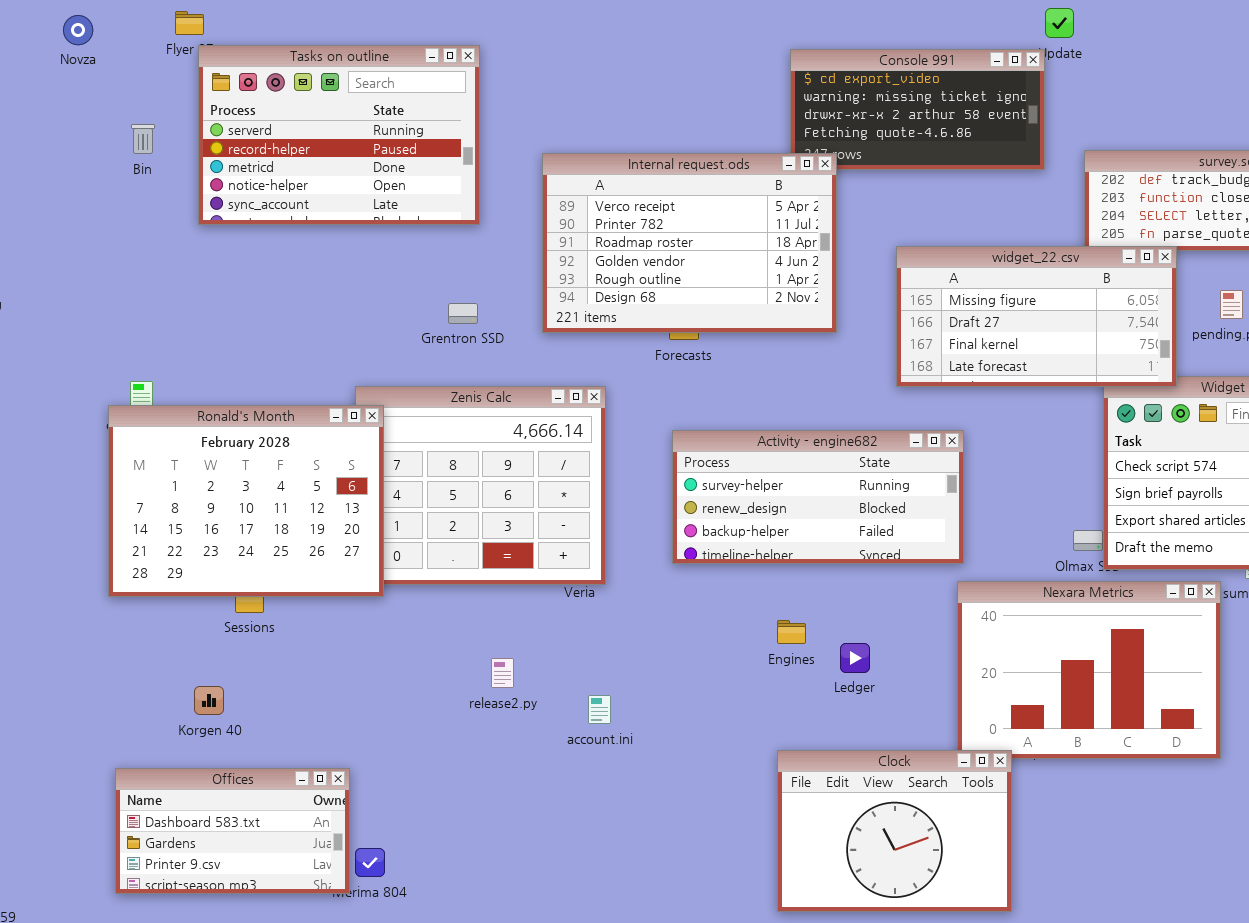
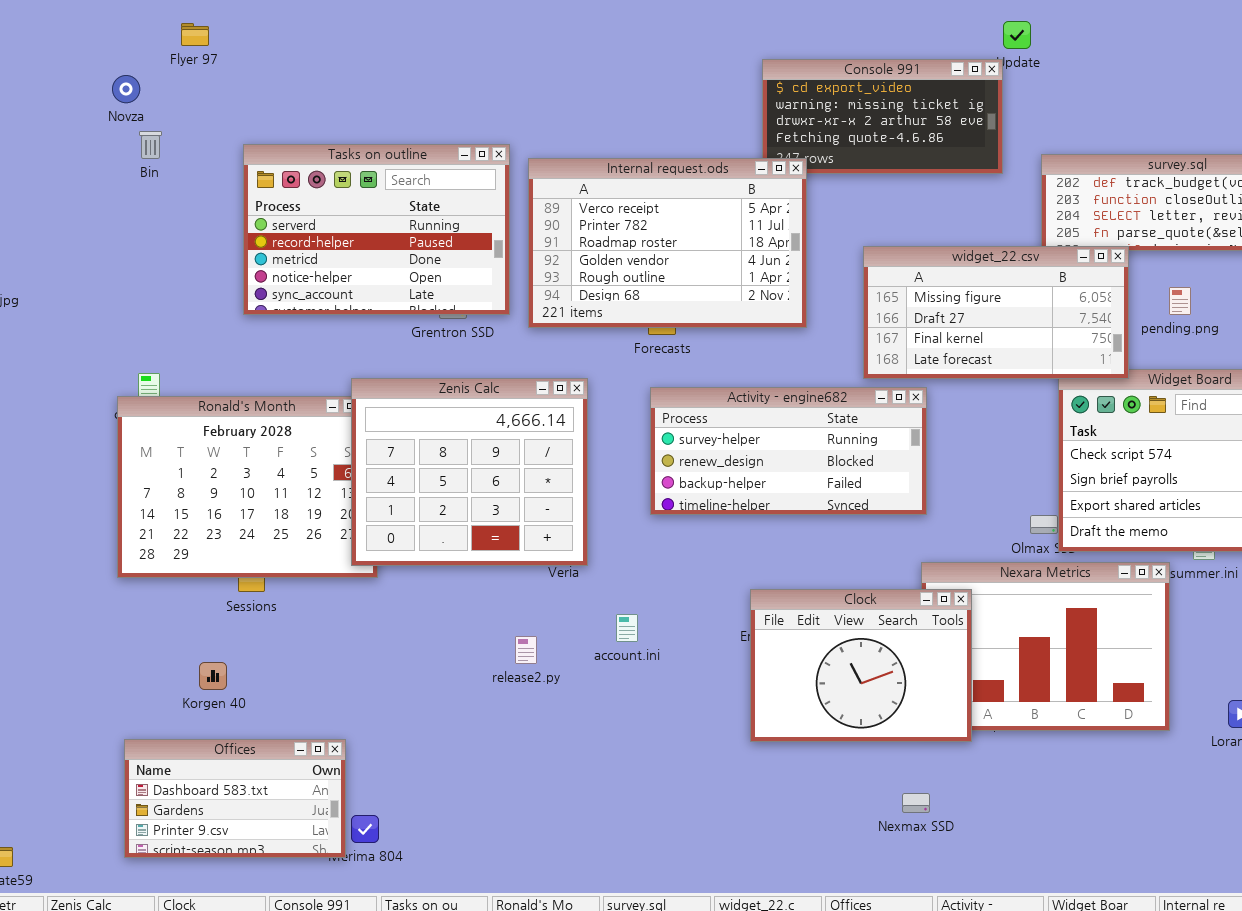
Novza: [63,15,93,45] -> [112,75,140,103], moved
Tasks on outline: [198,45,480,225] -> [243,144,510,315], moved
Zenis Calc: [355,386,606,585] -> [351,378,588,566], raised
Activity - engine682: [672,430,964,564] -> [650,387,927,515], moved
release2.py: [491,658,514,688] -> [515,636,537,664], moved
account.ini: [588,695,611,724] -> [616,614,638,642], moved
Clock: [777,750,1012,912] -> [750,589,972,742], moved

